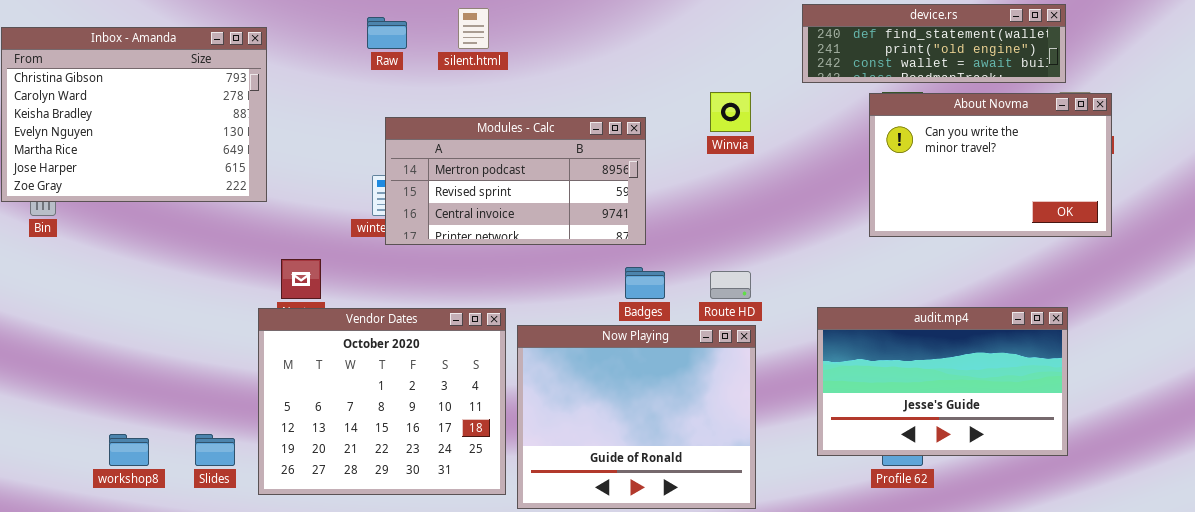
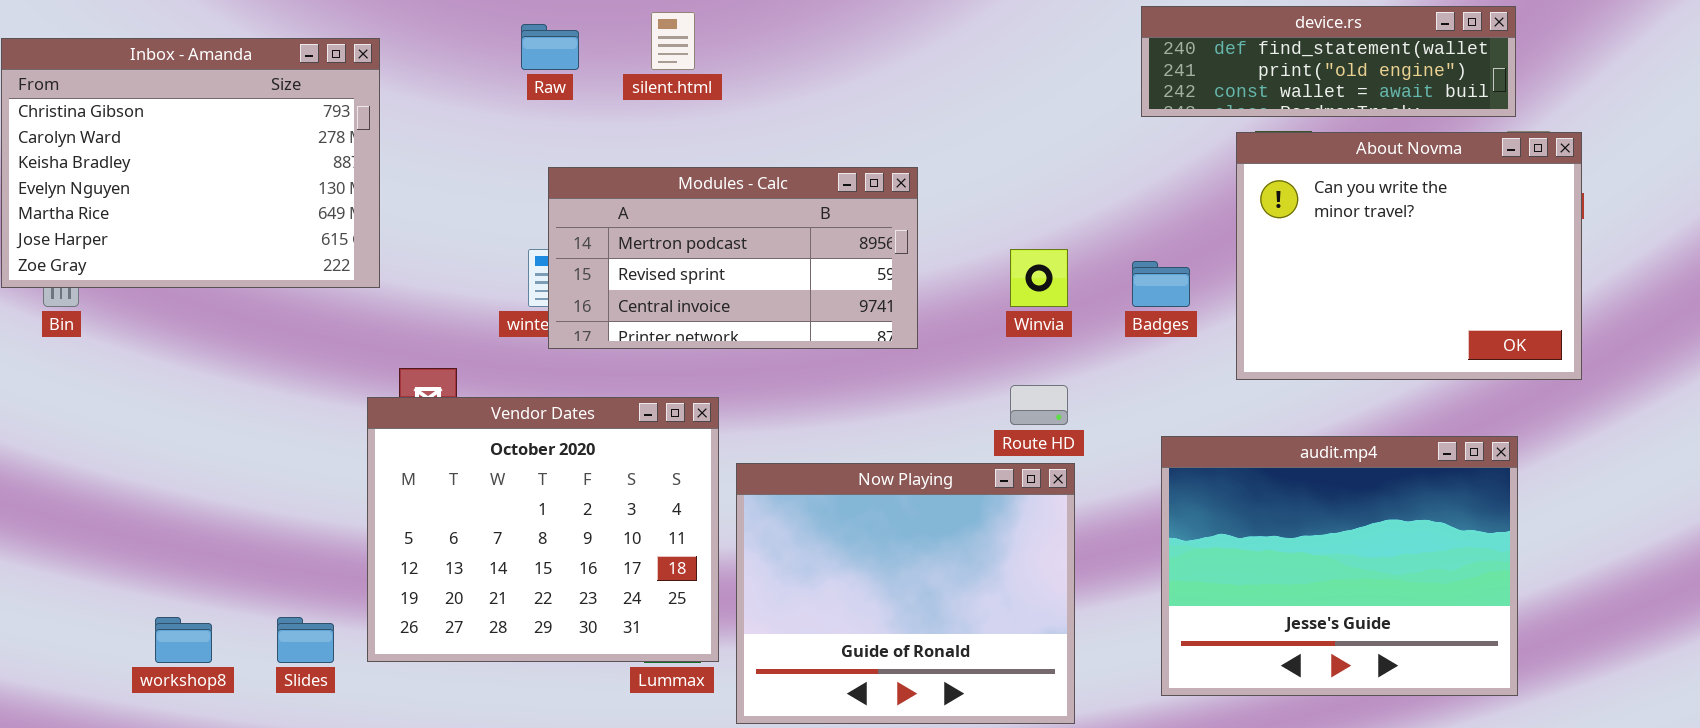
Winvia: [710,92,751,132] -> [1010,249,1068,307], moved
About Novma: [869,93,1112,237] -> [1236,132,1582,380], resized
Badges: [625,267,665,299] -> [1132,261,1190,307], moved
audit.mp4: [817,307,1068,456] -> [1161,436,1518,696], resized
Vendor Dates: [258,308,506,495] -> [367,397,719,662], moved

